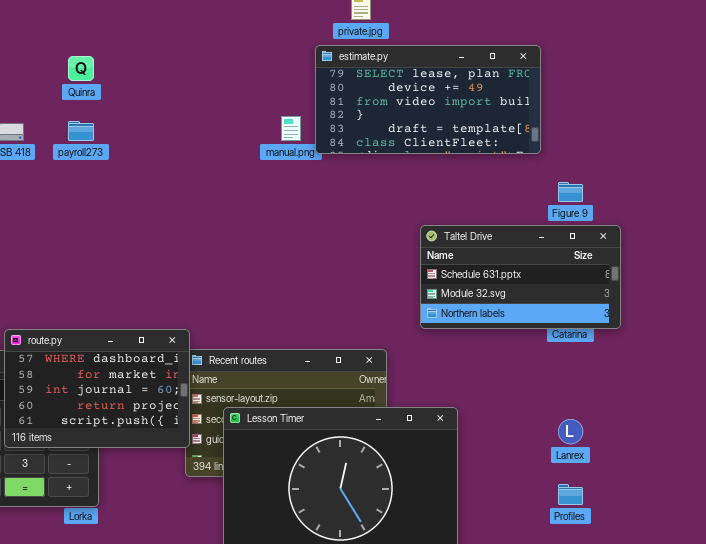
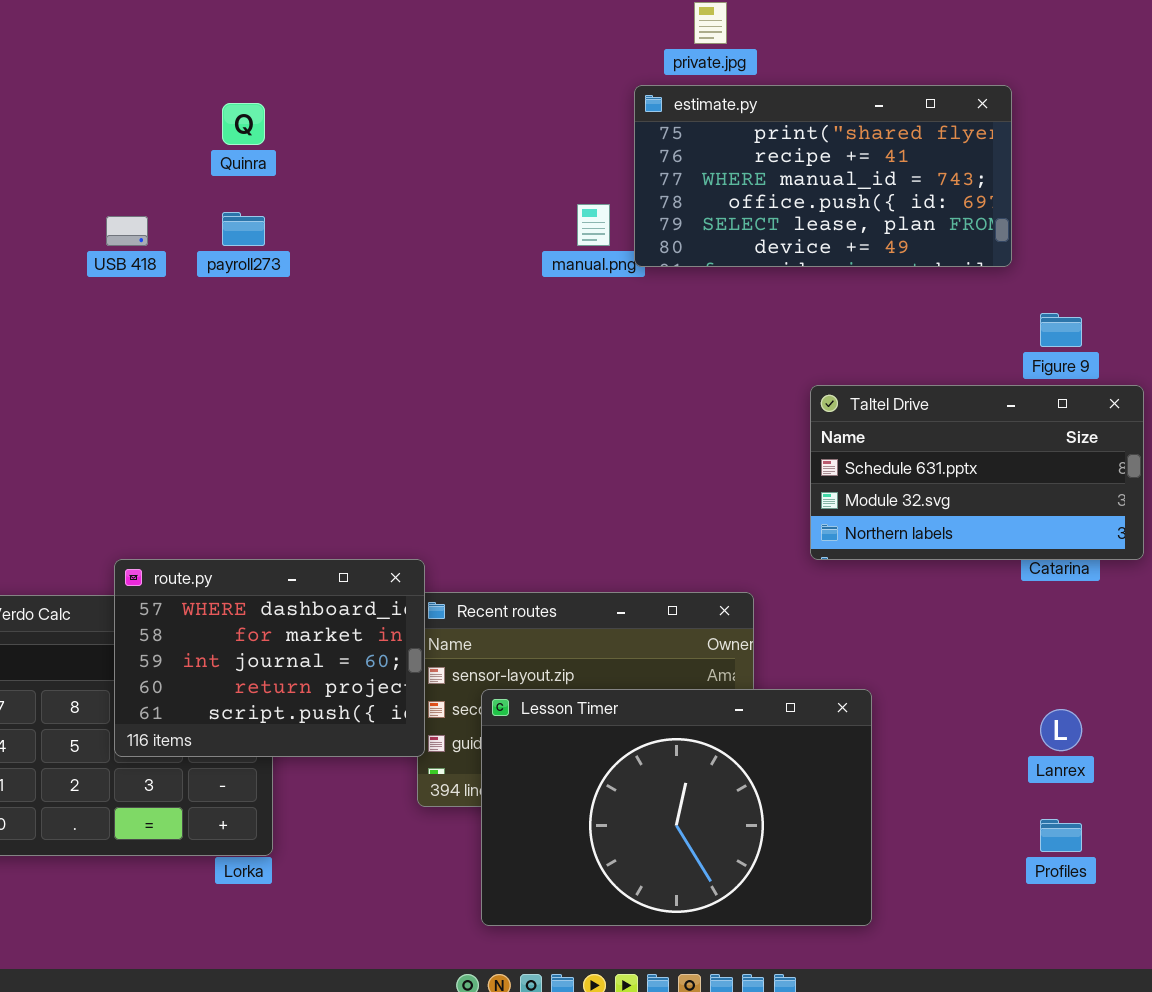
estimate.py: [315,45,541,154] -> [634,85,1012,267], scrolled up 4 rows

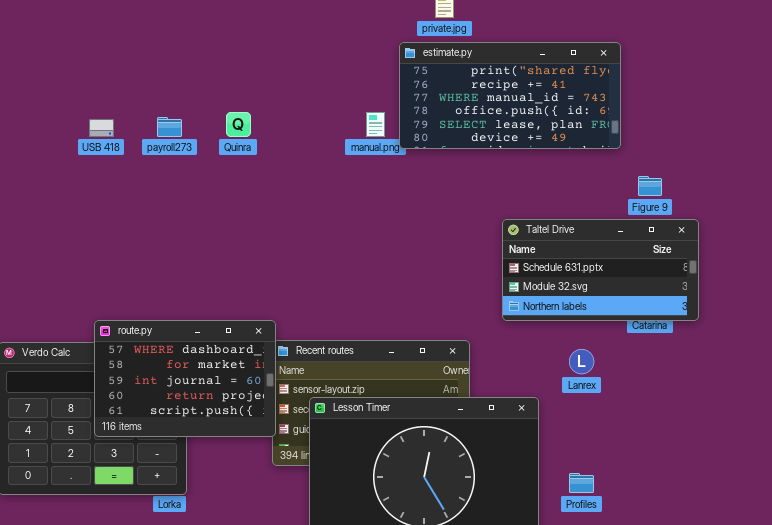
Quinra: [222,103,265,145] -> [226,112,251,137], moved
Lanrex: [1040,709,1082,751] -> [569,349,594,374], moved
Profiles: [1040,819,1082,852] -> [569,473,594,493], moved

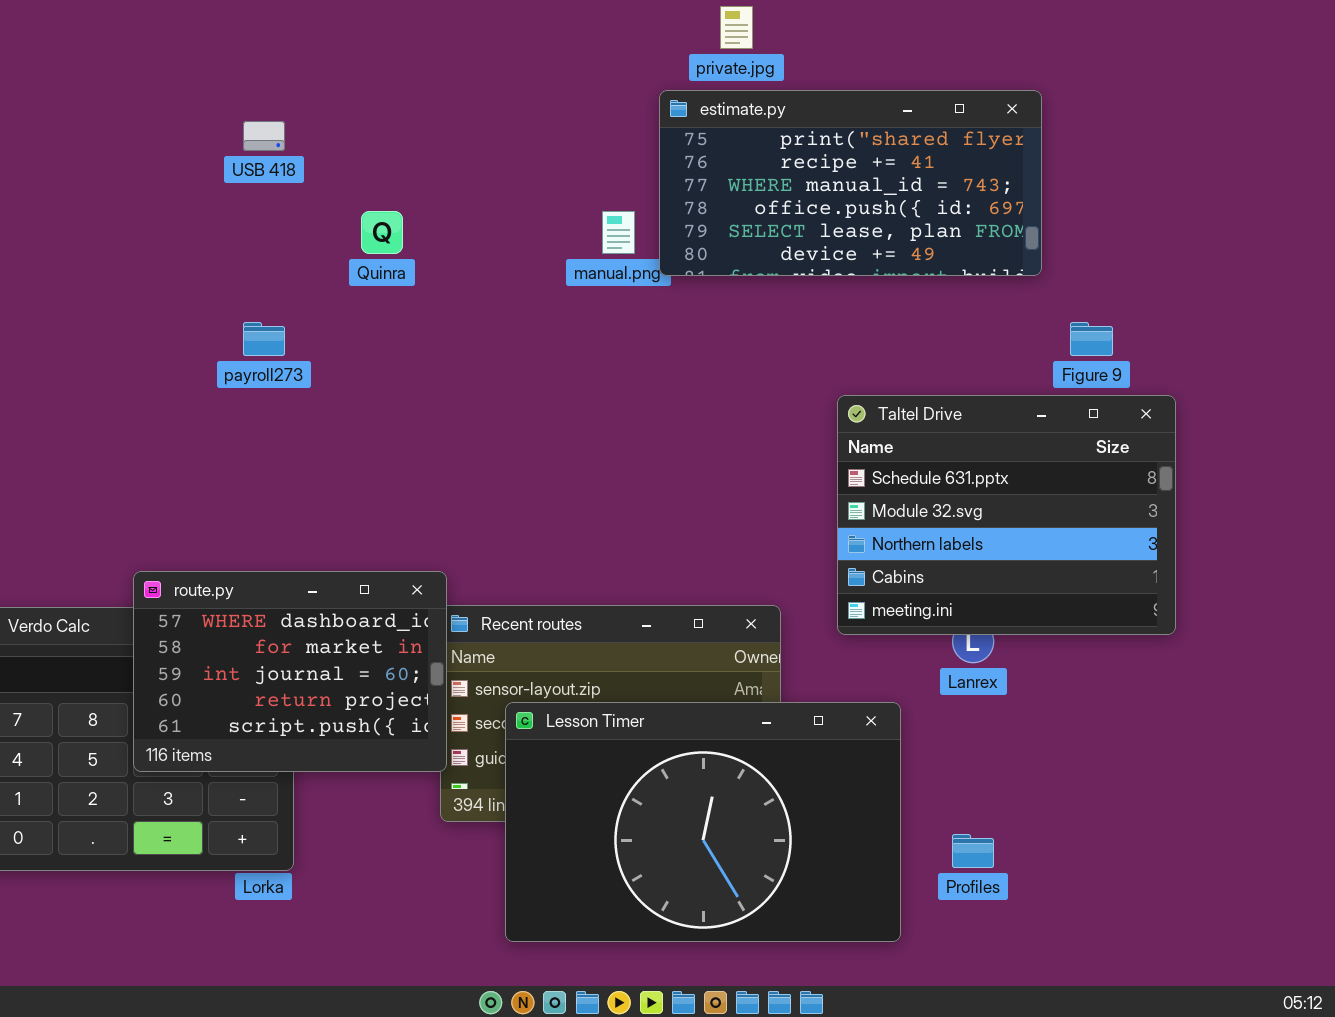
payroll273: [157,117,182,137] -> [243,322,285,356], moved
USB 418: [89,119,114,137] -> [243,121,285,151], moved
Taltel Drive: [502,219,699,321] -> [837,395,1176,635], resized

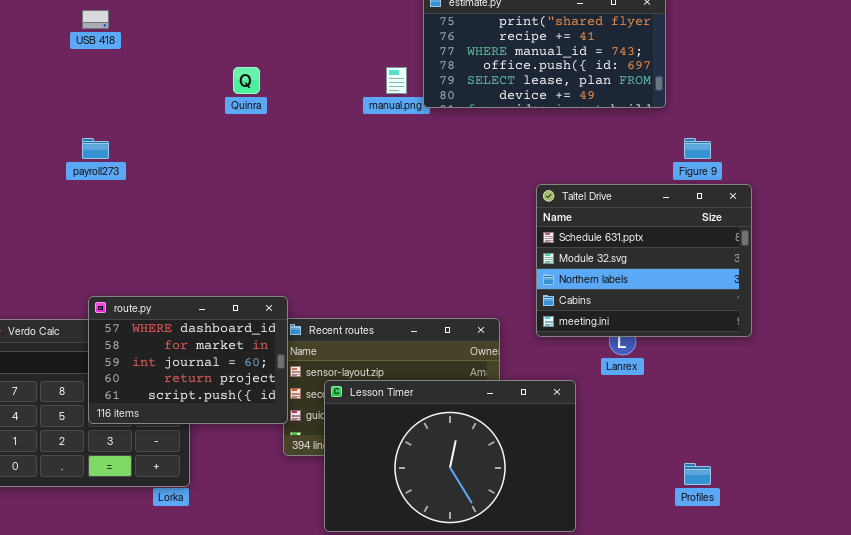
USB 418: [243,121,285,151] -> [82,10,109,29], moved
payroll273: [243,322,285,356] -> [82,138,109,159], moved
Profiles: [952,834,994,868] -> [684,463,711,485], moved

